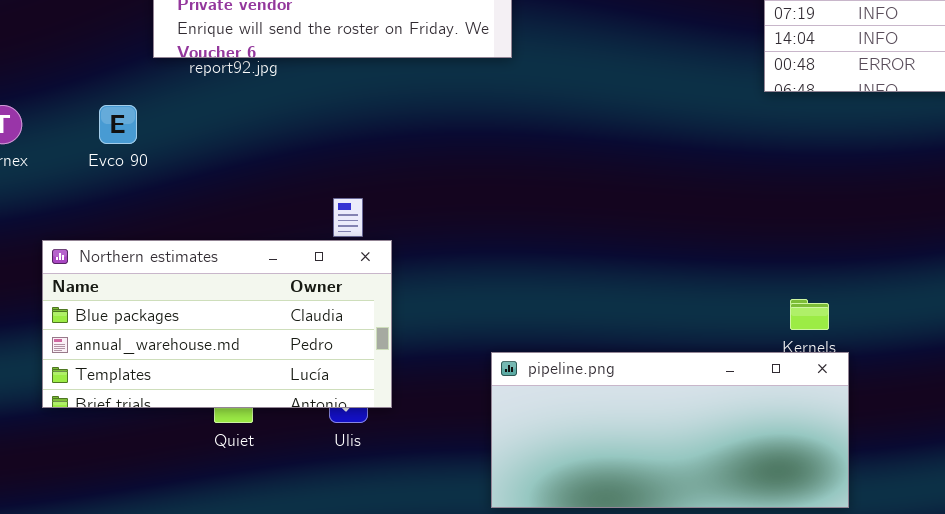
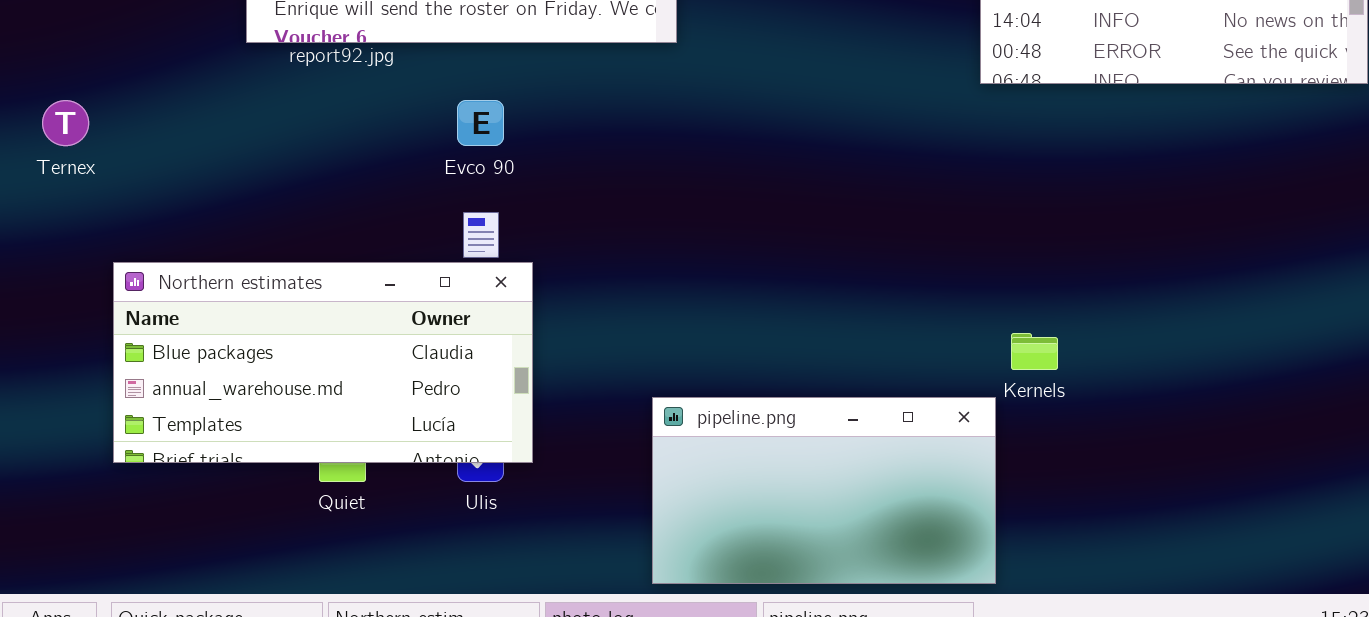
Evco 90: [99,105,137,144] -> [457,100,504,146], moved
pipeline.png: [491,352,849,508] -> [652,397,996,584], resized

